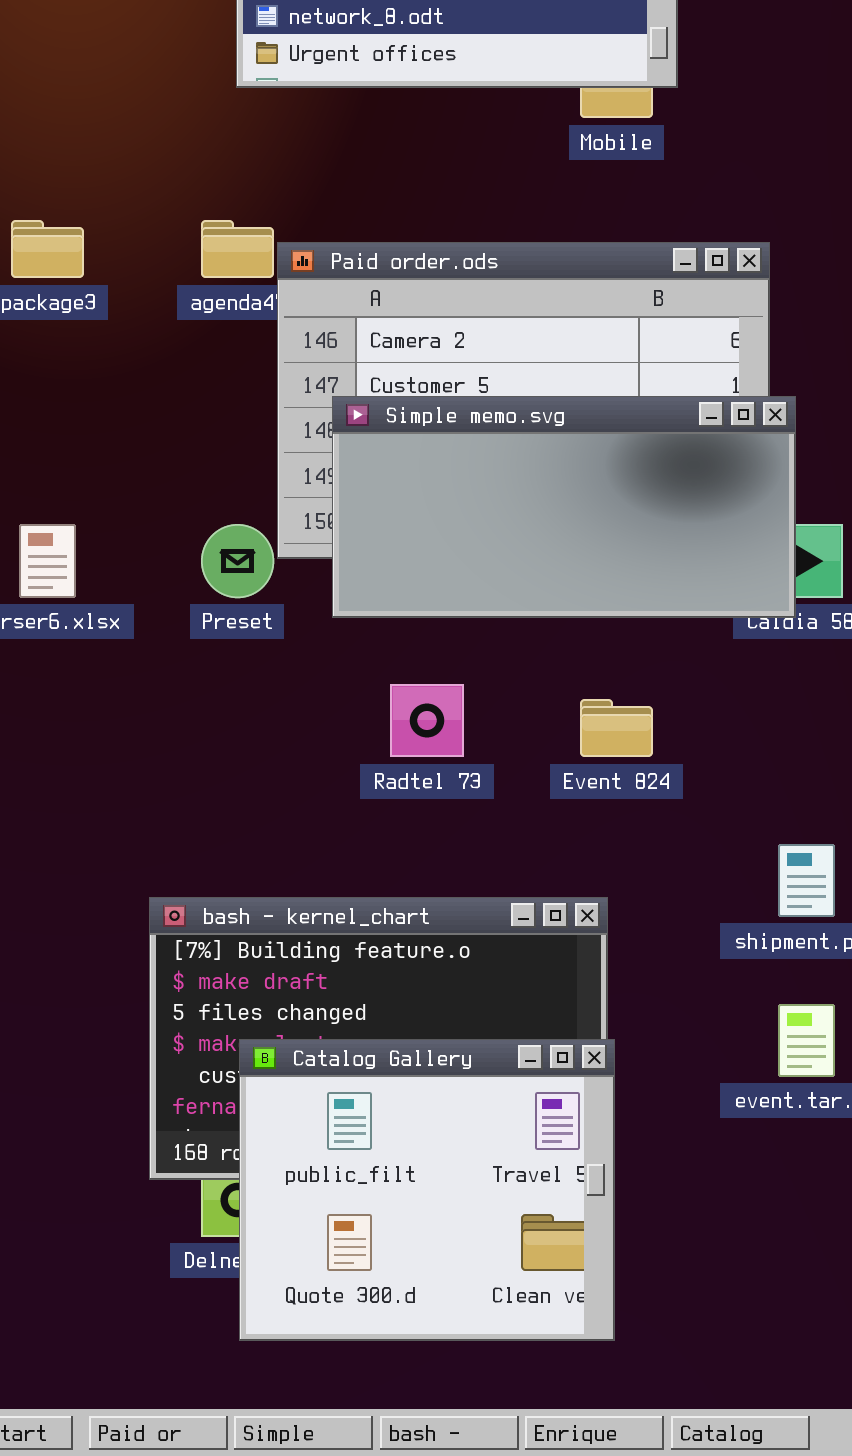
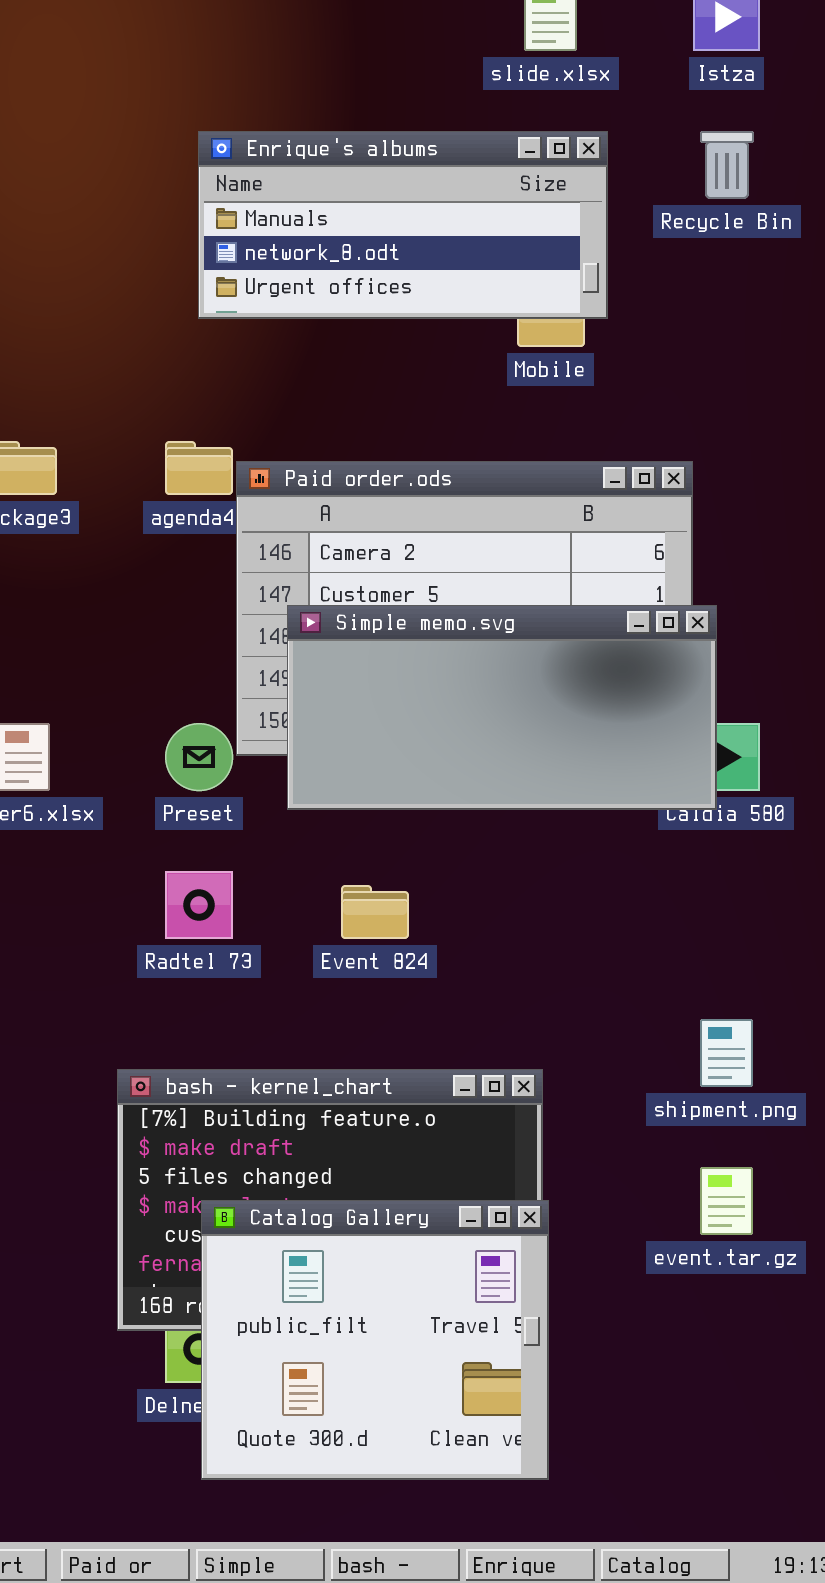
Radtel 73: [390,684,464,757] -> [165,871,233,939], moved
Event 824: [580,699,653,757] -> [341,885,409,939], moved

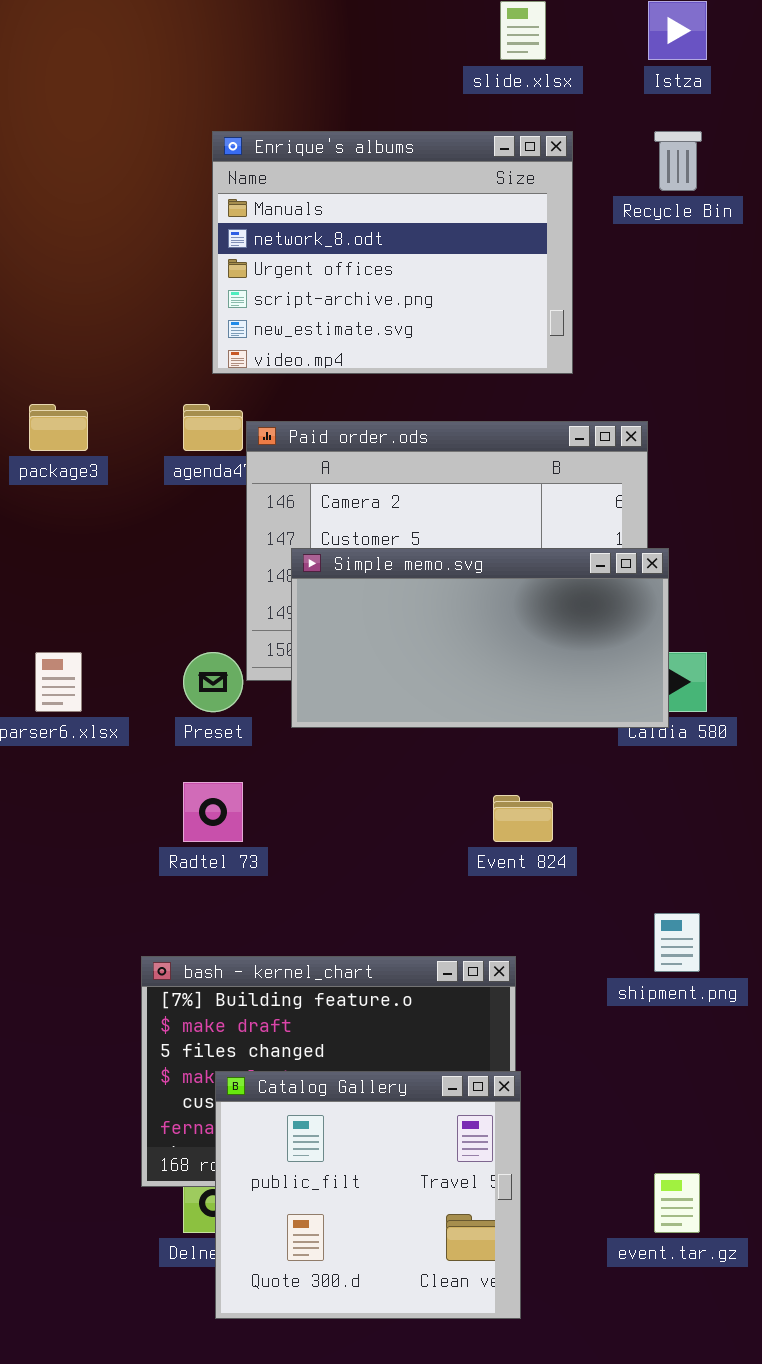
Enrique's albums: [198,131,608,319] -> [212,131,573,374], resized
Event 824: [341,885,409,939] -> [493,795,553,842], moved
event.tar.gz: [700,1167,753,1235] -> [654,1173,700,1233], moved

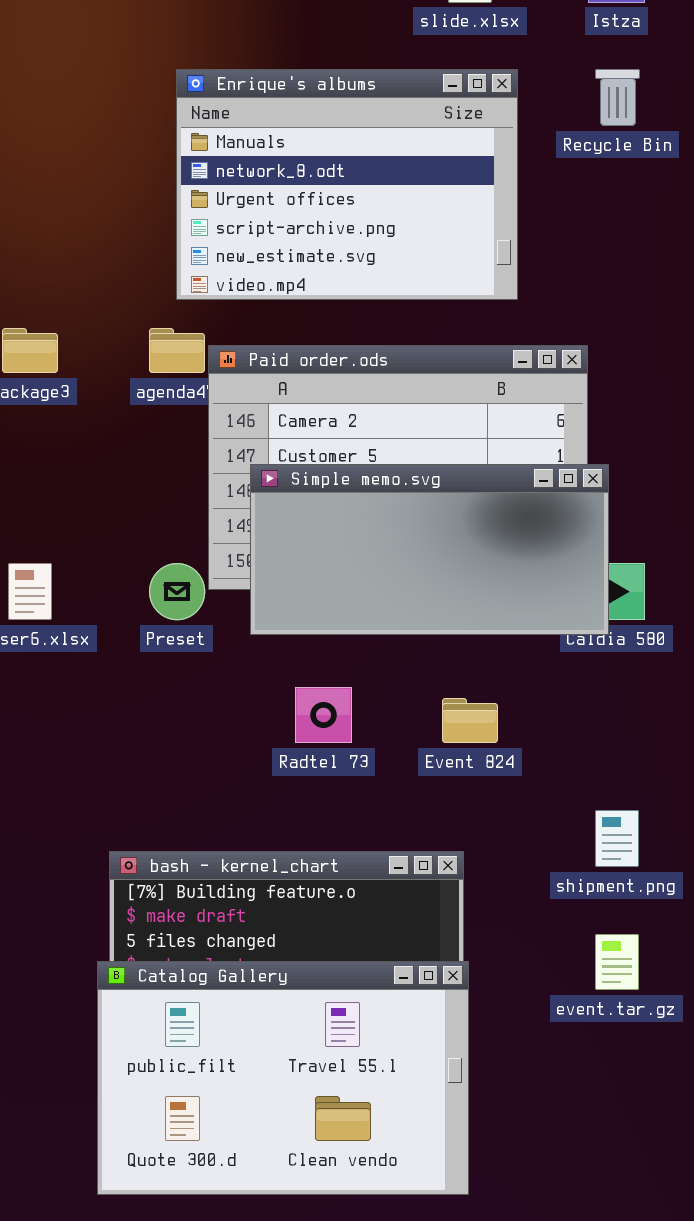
Radtel 73: [183,782,243,842] -> [295,687,352,743], moved
Catalog Gallery: [215,1071,521,1319] -> [97,961,469,1195], resized
event.tar.gz: [654,1173,700,1233] -> [595,934,639,990], moved

